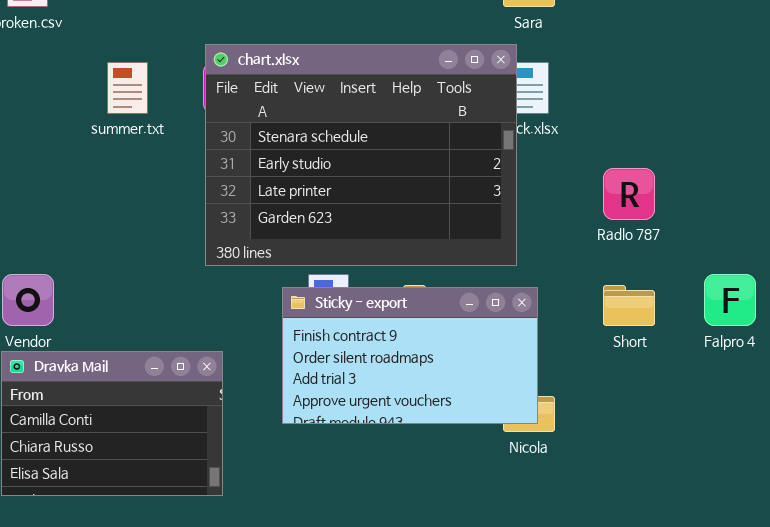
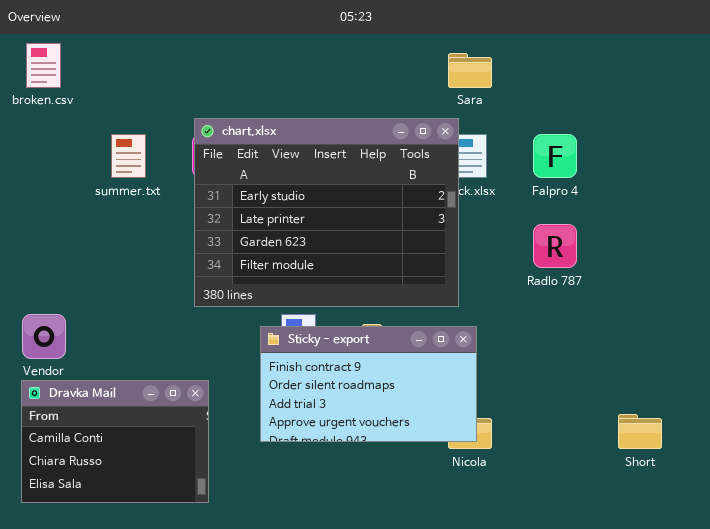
chart.xlsx: [205,44,517,266] -> [194,118,459,307], scrolled down 1 row
Falpro 4: [704,274,756,326] -> [533,134,577,178], moved
Short: [603,285,655,326] -> [618,414,662,449], moved

